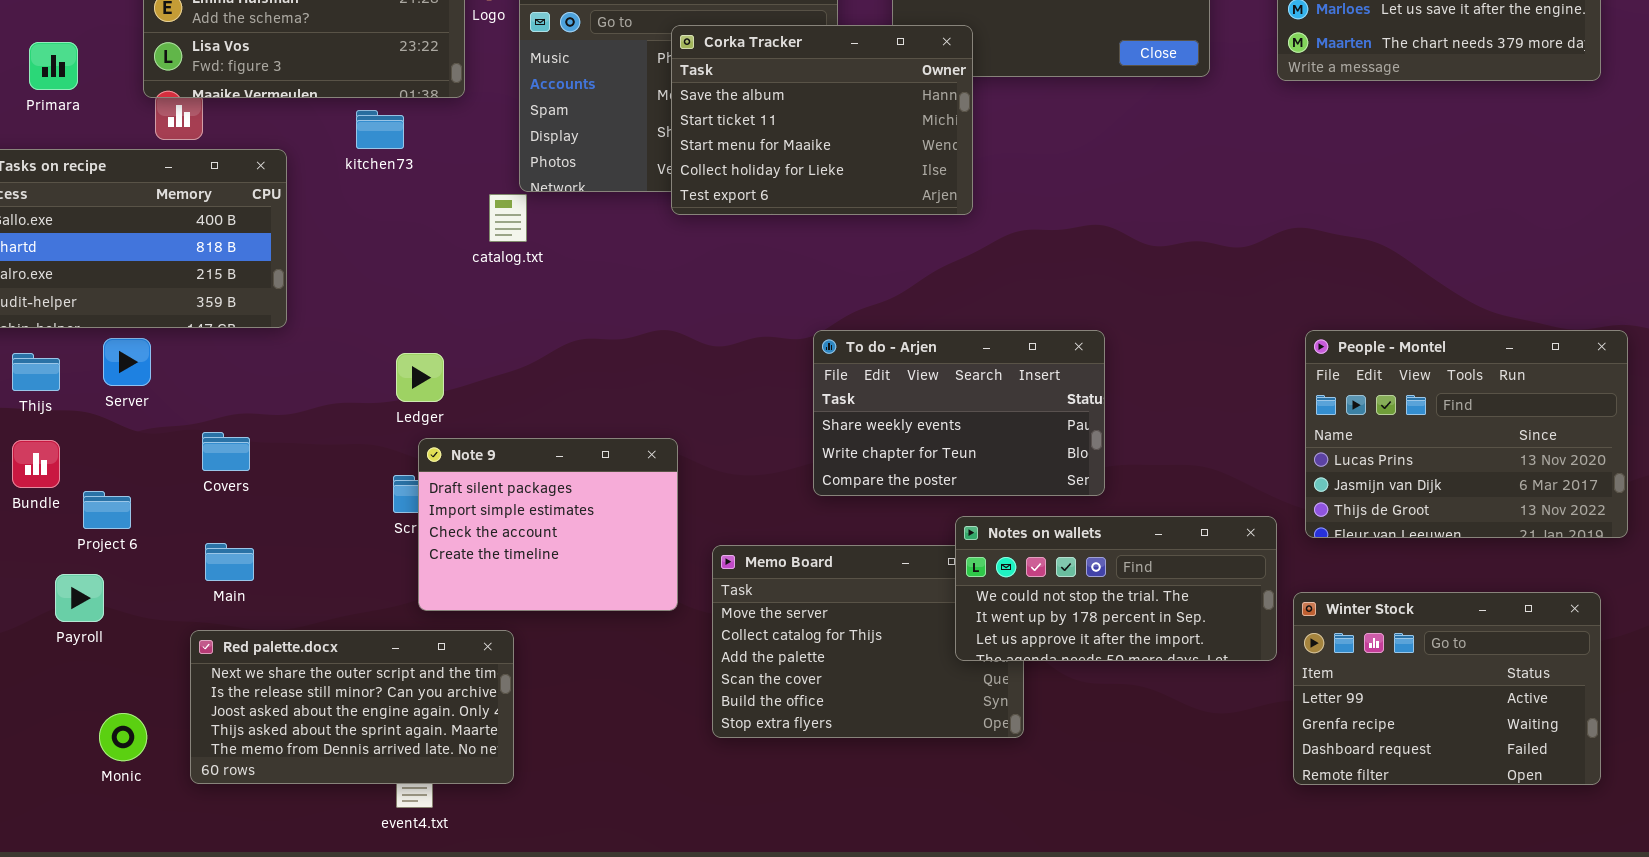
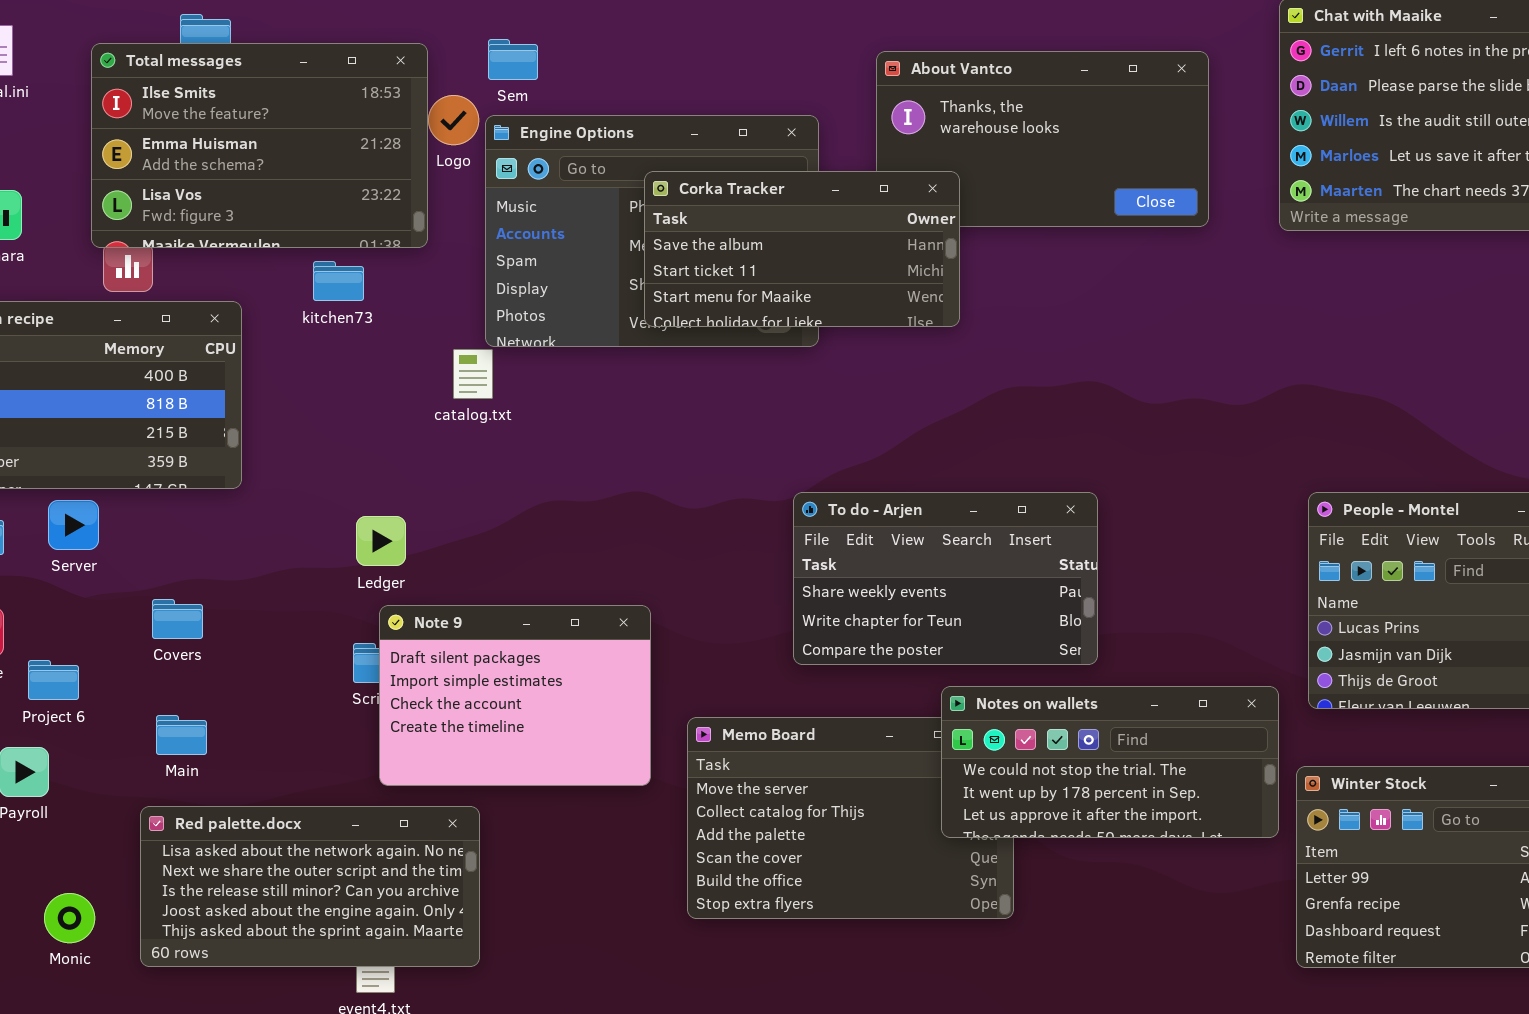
Corka Tracker: [671,25,973,215] -> [644,171,960,327], resized
Red palette.docx: [190,630,514,784] -> [140,806,480,967], scrolled up 1 row

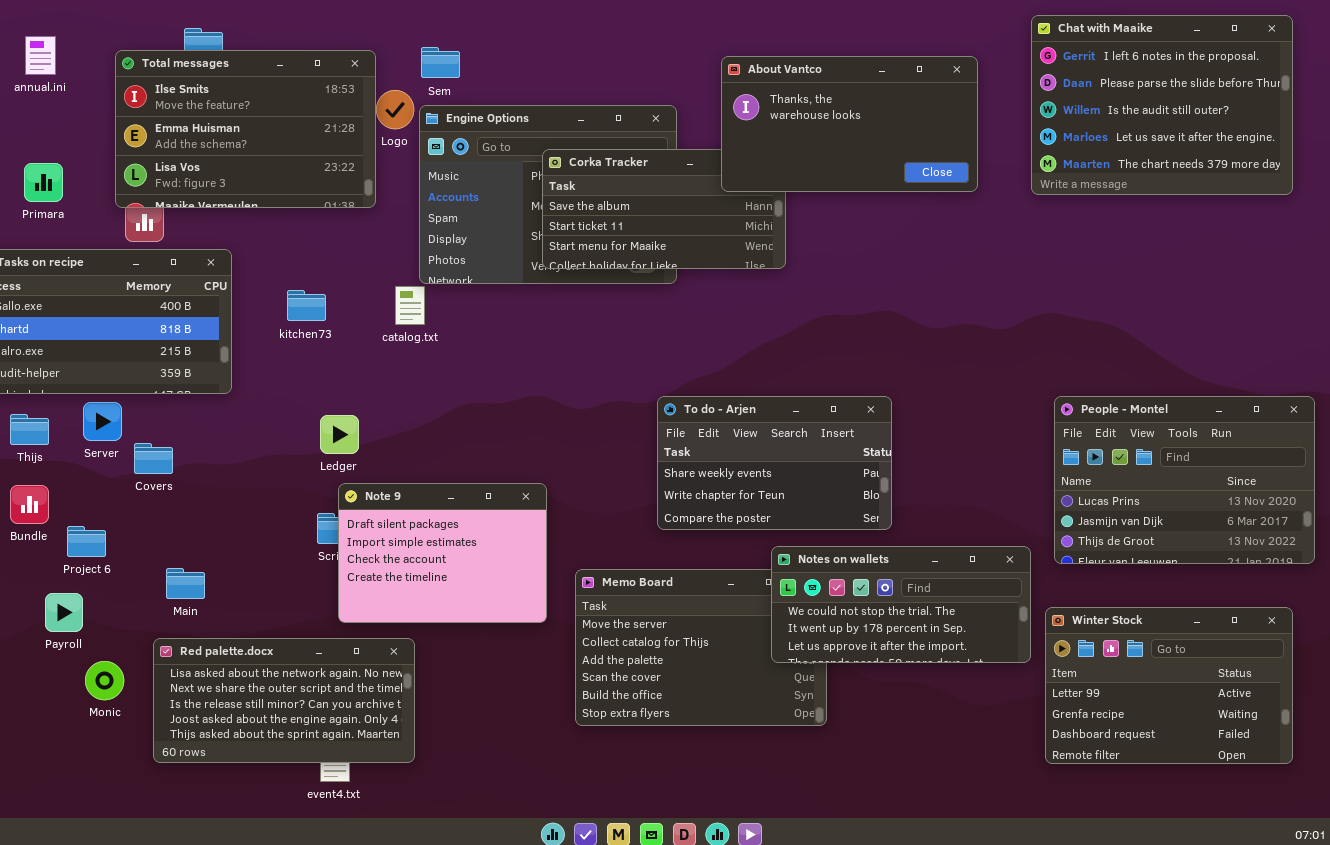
About Vantco: [876,51,1209,227] -> [721,56,978,192], raised
kitchen73: [313,261,364,301] -> [287,290,326,321], moved
Covers: [152,599,203,639] -> [134,443,173,474], moved
Monic: [44,893,95,943] -> [85,661,124,700], moved

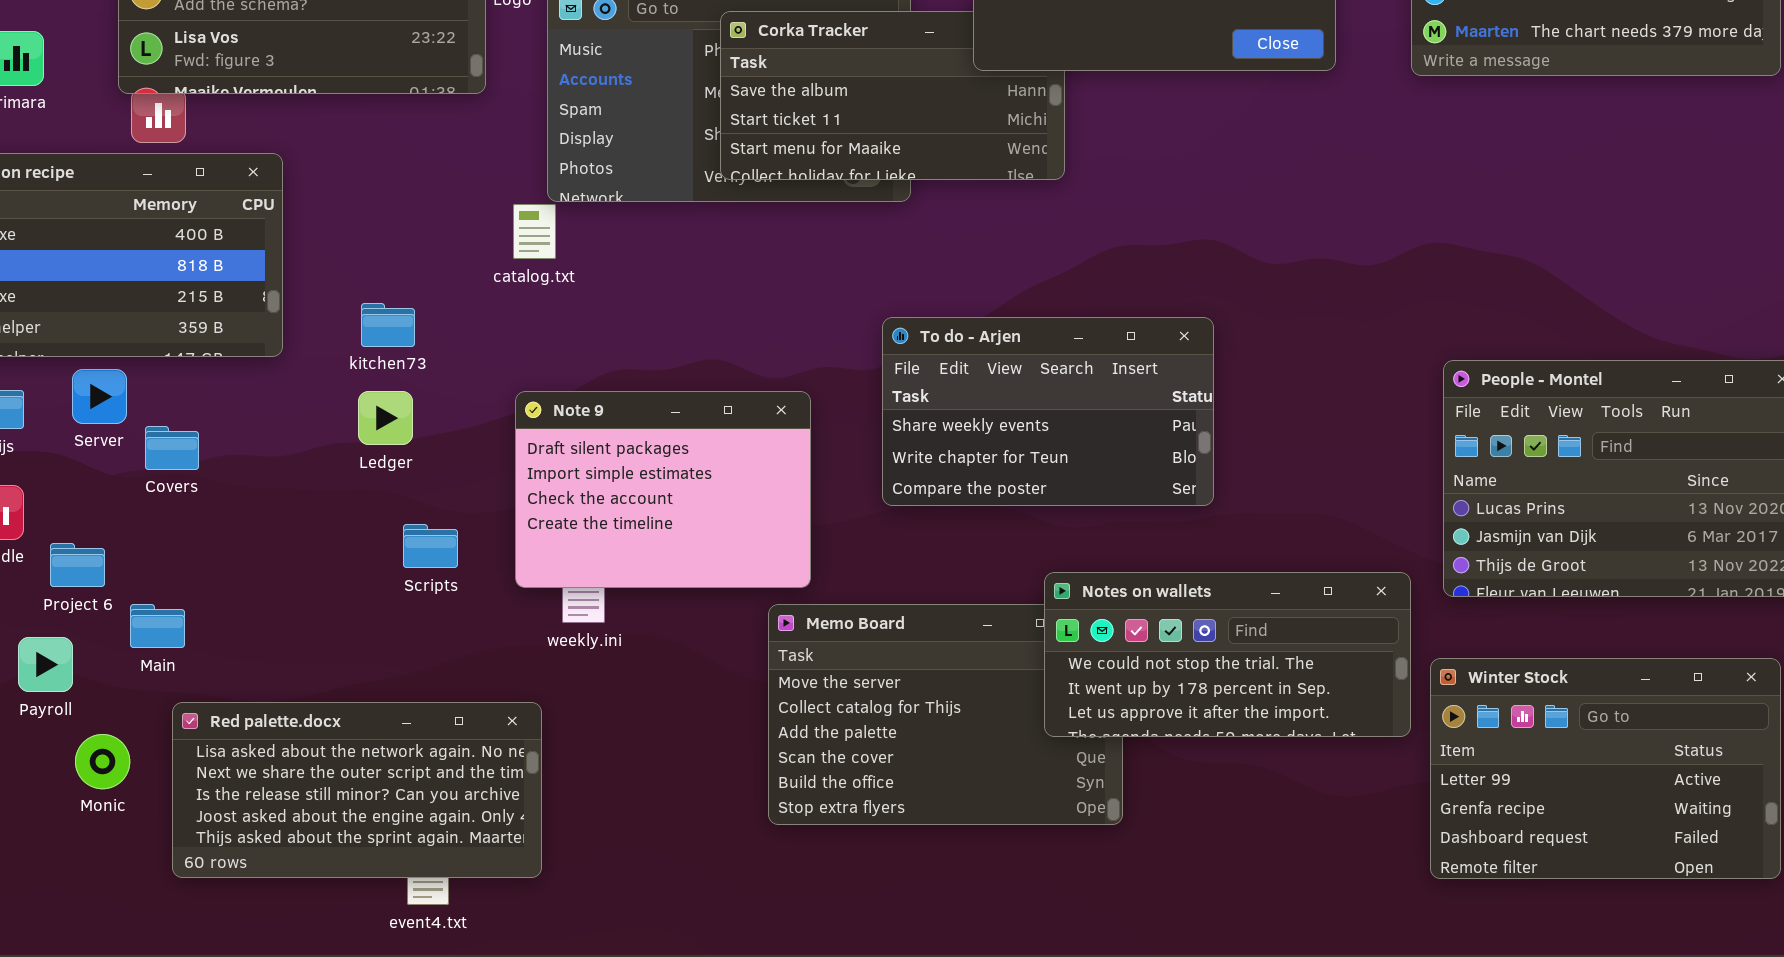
kitchen73: [287,290,326,321] -> [361,303,415,347], moved
To do - Arjen: [657,396,892,530] -> [882,317,1214,506], moved
Ledger: [320,415,359,454] -> [358,391,413,445], moved
Note 9: [338,483,547,623] -> [515,391,811,588], moved
Main: [166,568,205,599] -> [130,604,185,648], moved

